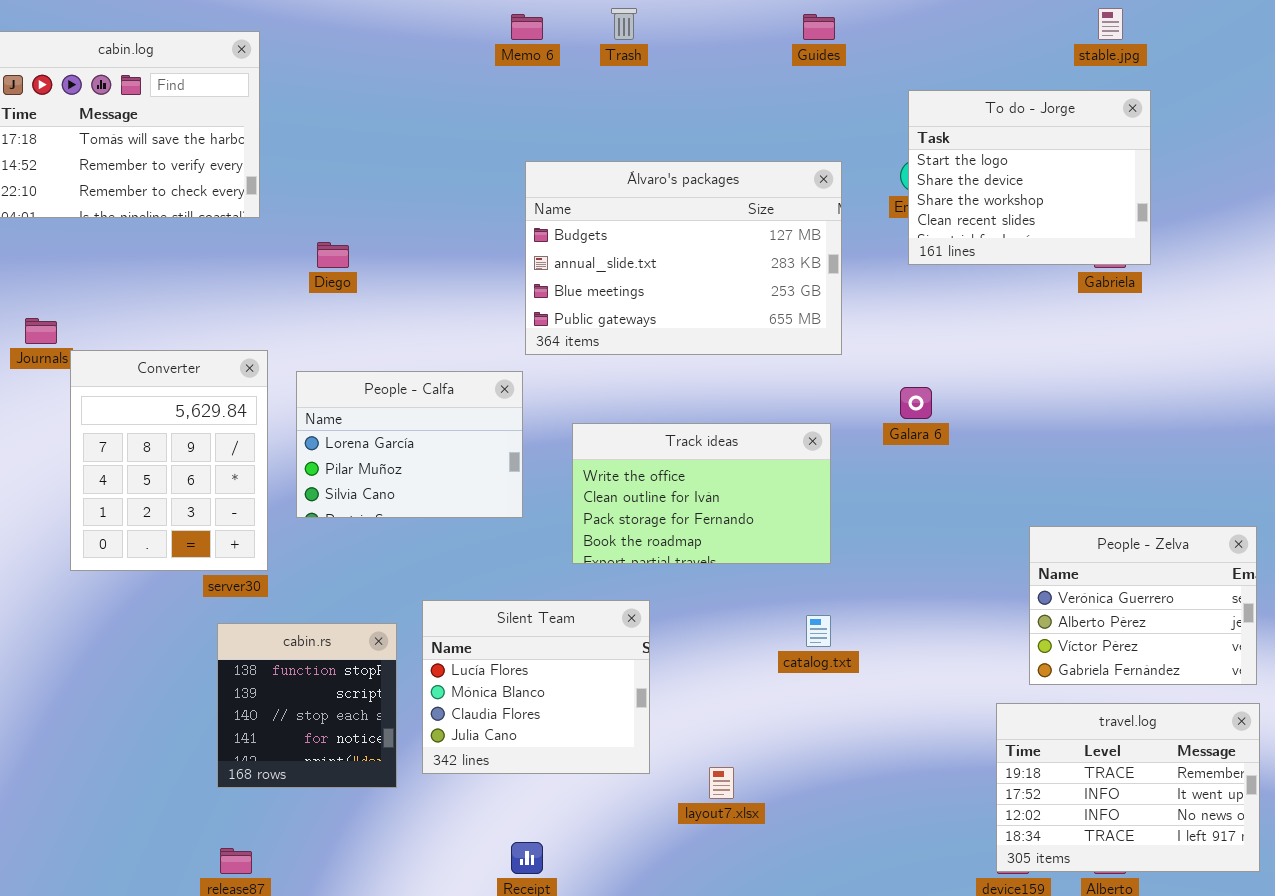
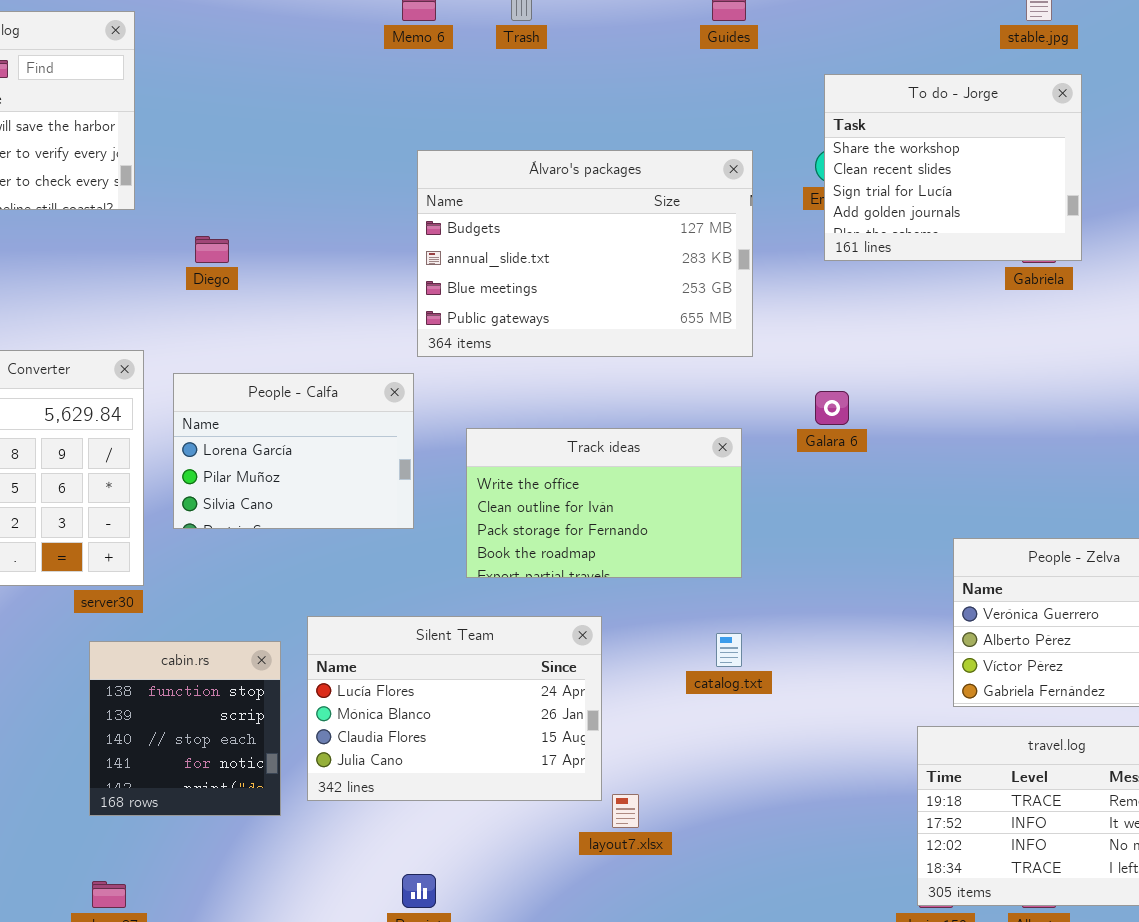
To do - Jorge: [908,90,1151,265] -> [824,74,1082,261], scrolled down 2 rows
Silent Team: [422,600,650,774] -> [307,616,602,801], resized

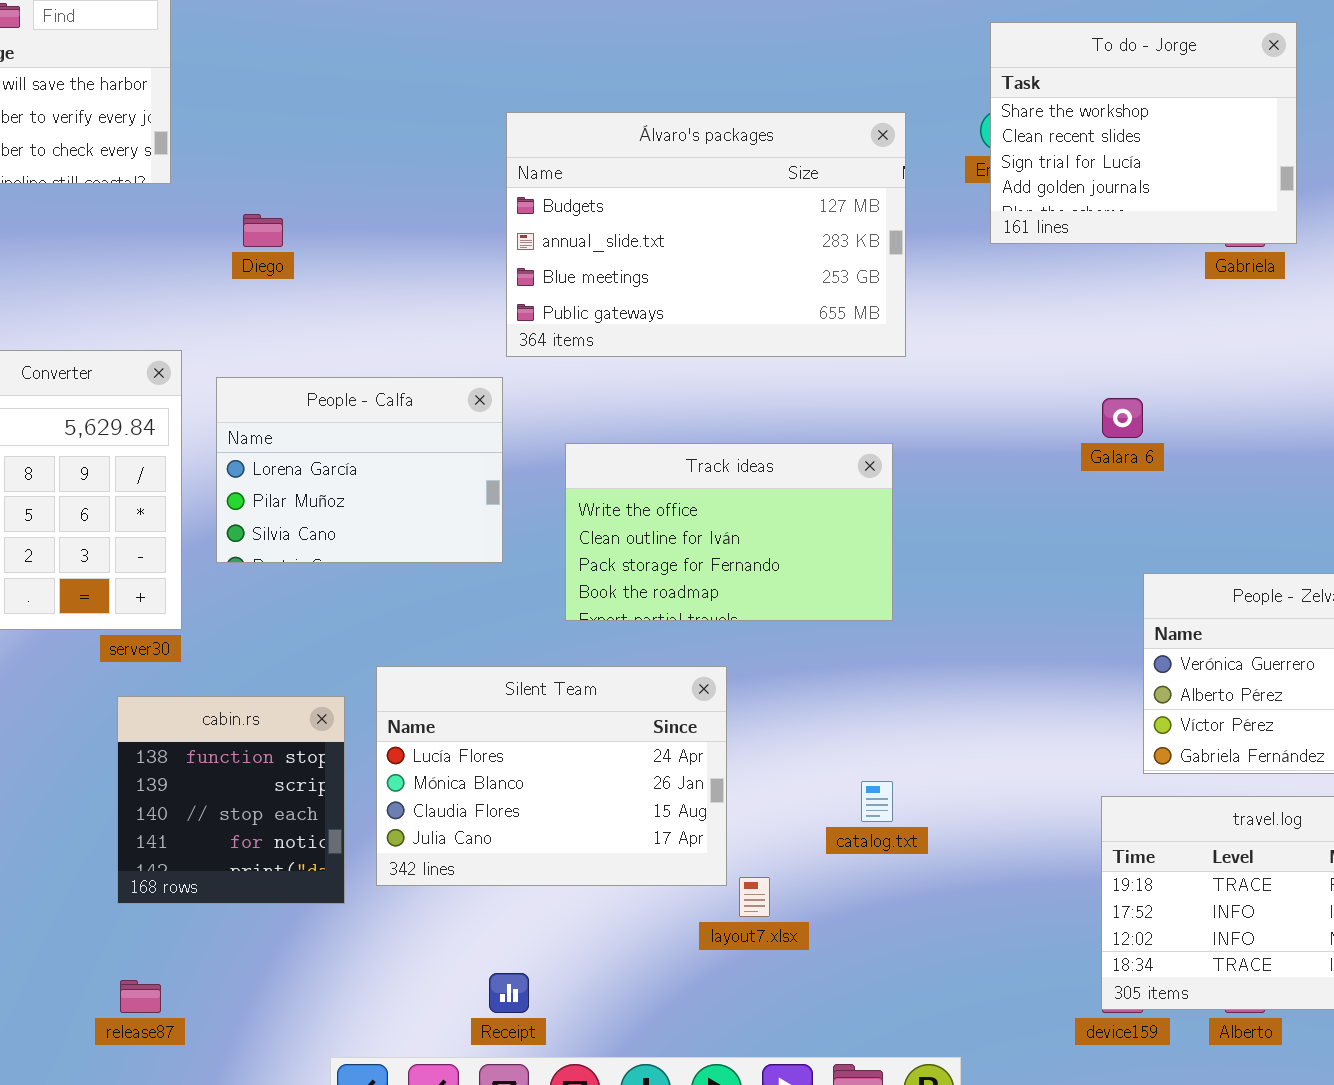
Galara 6: [815,391,849,425] -> [1102,398,1143,438], moved
catalog.txt: [716,633,742,667] -> [861,781,893,822], moved

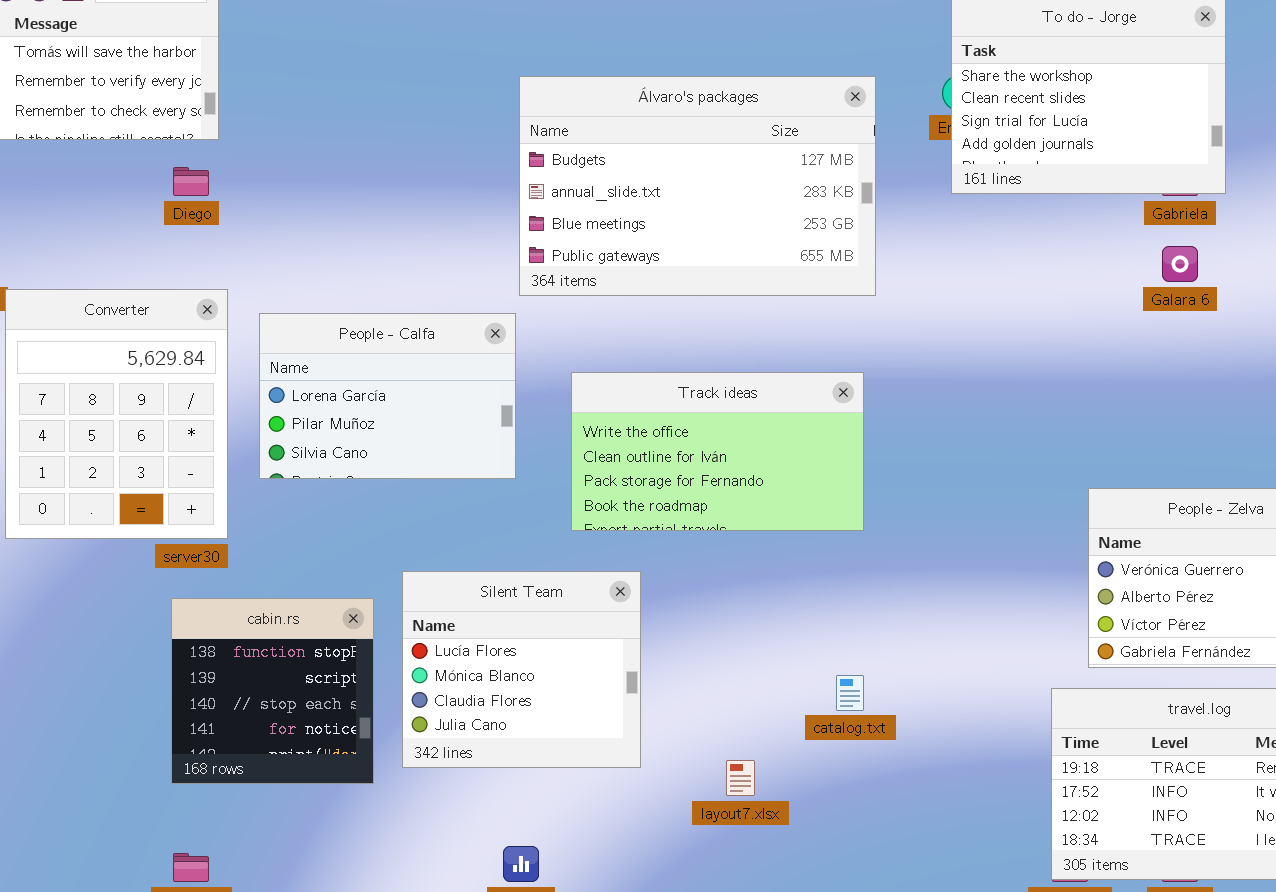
Diego: [243,214,283,247] -> [173,167,209,196], moved
Galara 6: [1102,398,1143,438] -> [1162,246,1198,282], moved
Silent Team: [376,666,727,886] -> [402,571,641,768], resized

